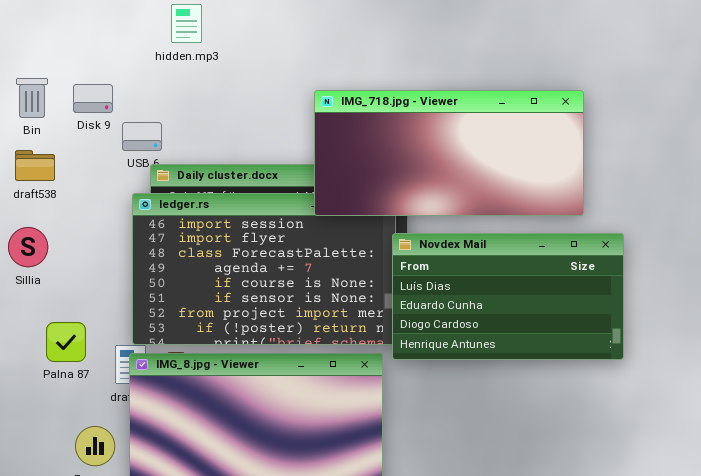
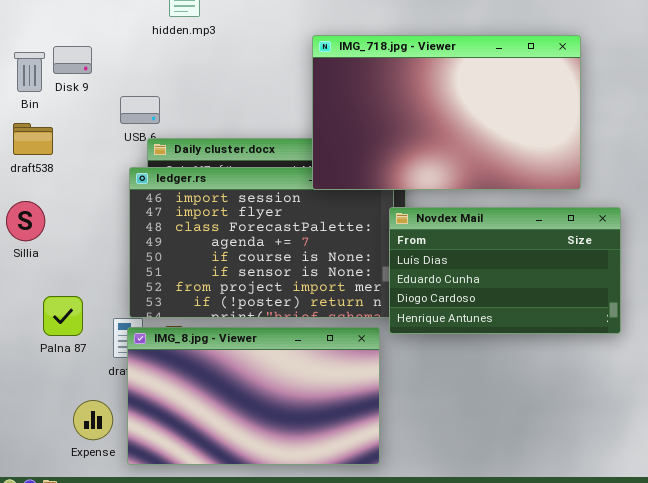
Disk 9: [73,84,113,113] -> [53,46,92,74], moved
IMG_718.jpg - Viewer: [314,90,584,216] -> [312,35,581,190], resized

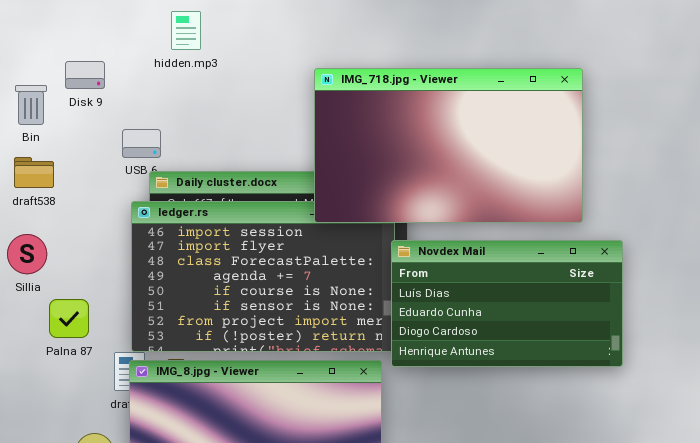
Disk 9: [53,46,92,74] -> [65,61,105,89], moved
Palna 87: [43,296,83,336] -> [49,299,89,338], moved

